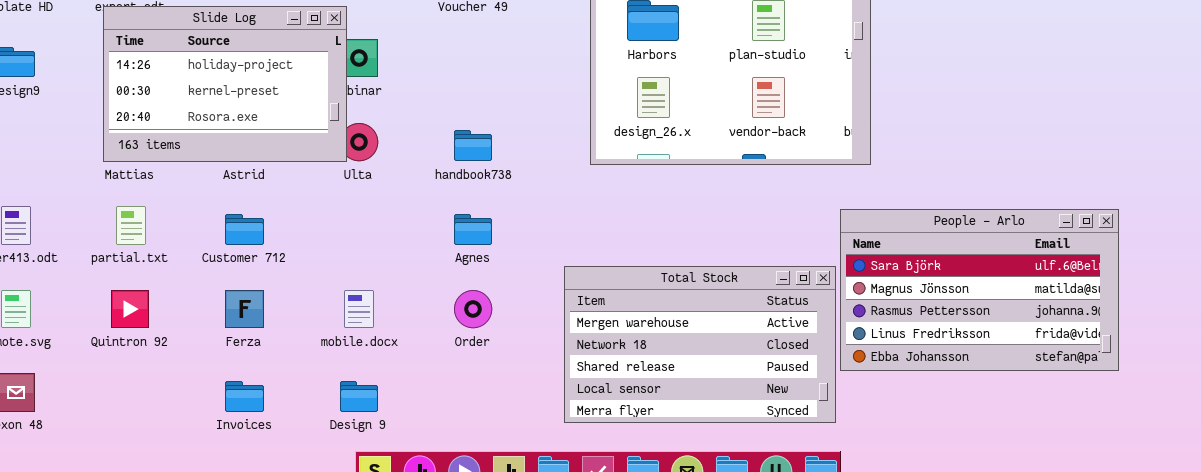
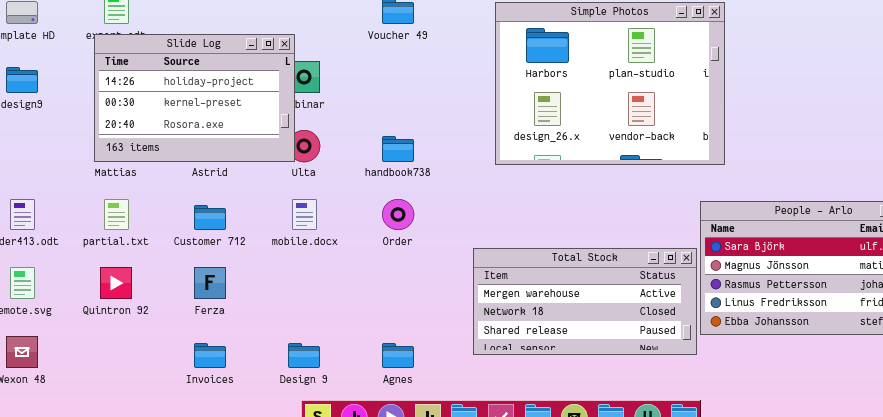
Agnes: [454,214,492,245] -> [382,343,414,368], moved
Total Stock: [564,266,836,423] -> [473,248,697,355], resized
mobile.docx: [344,290,374,328] -> [292,199,317,230], moved
Order: [454,290,492,328] -> [382,199,414,230], moved

